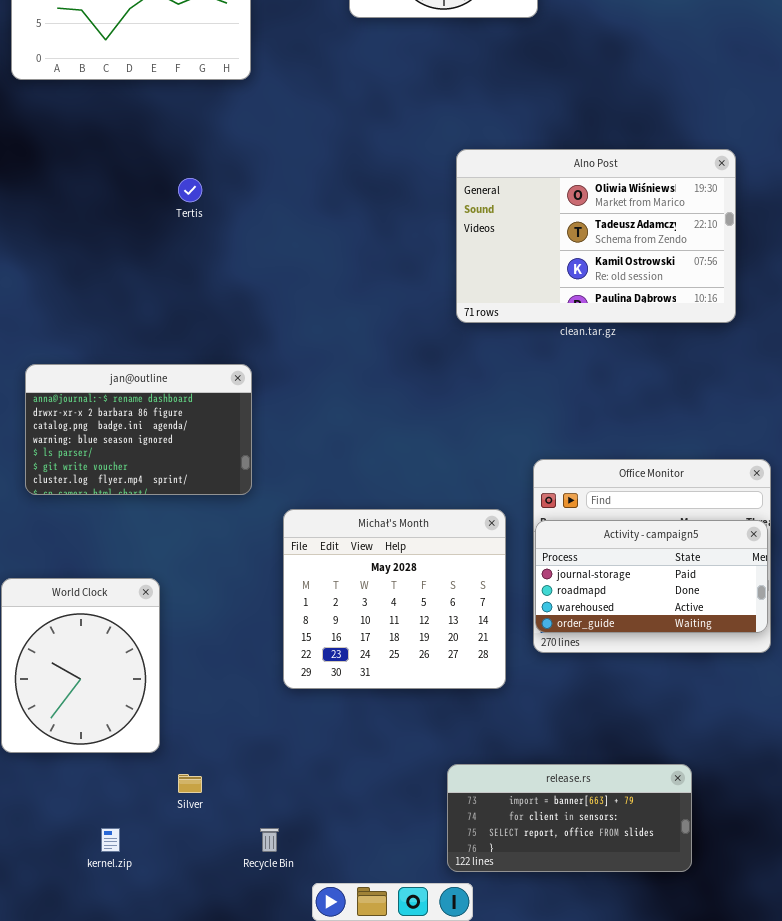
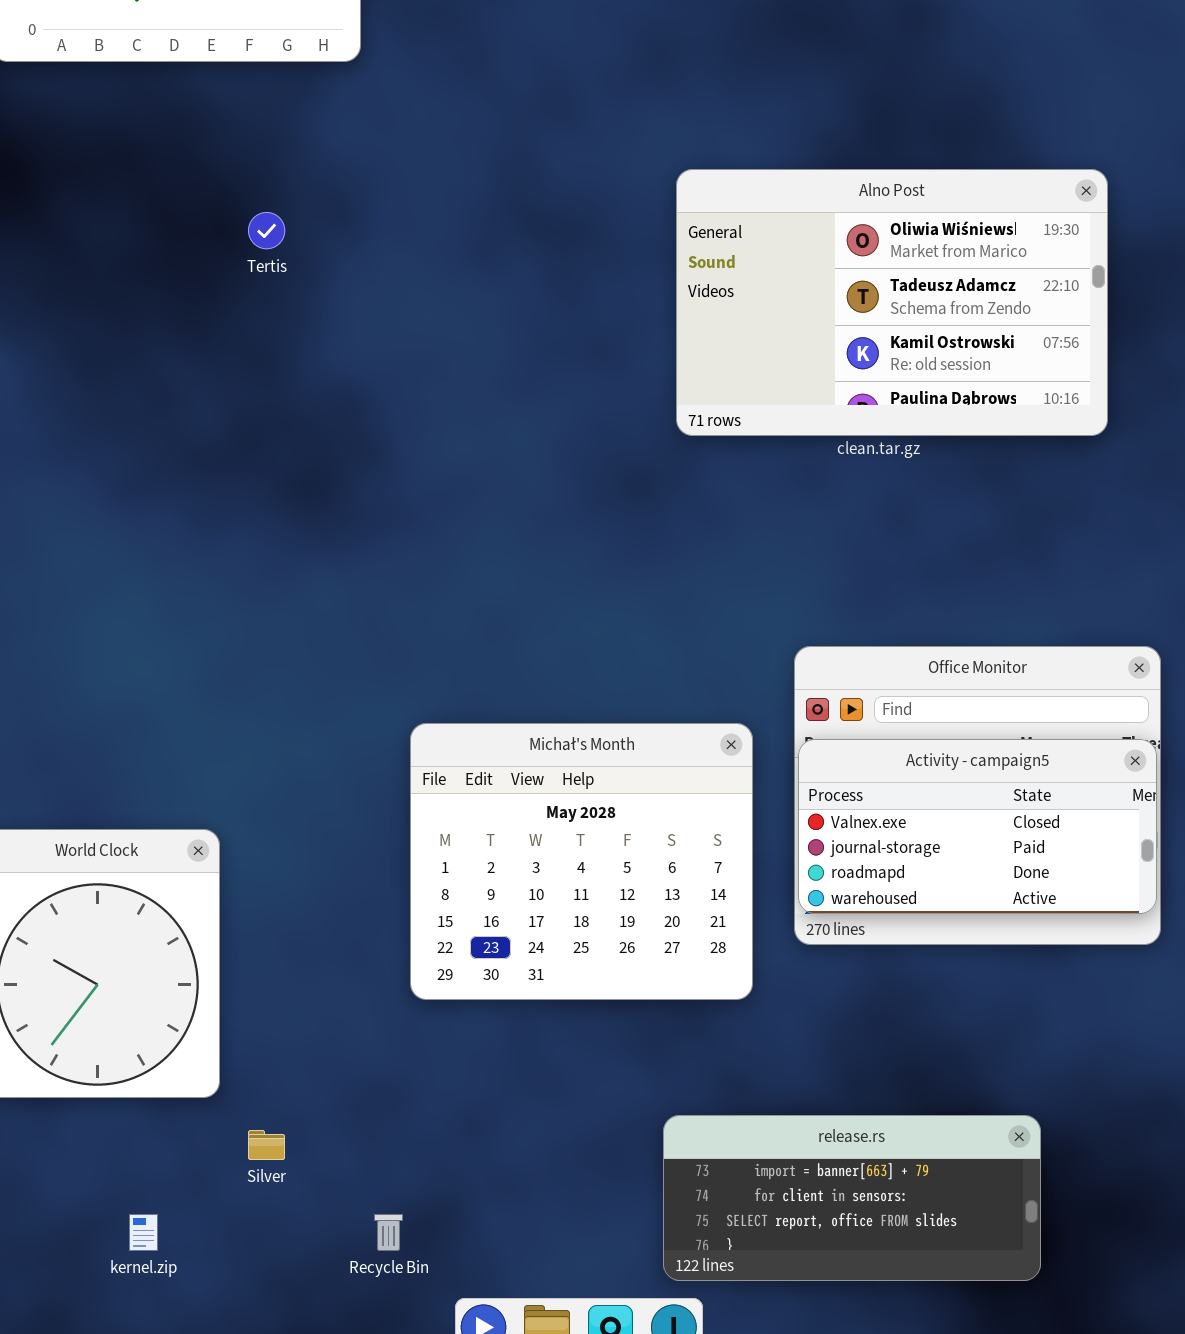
jan@outline: [25,364,252,495] -> none, closed
Activity - campaign5: [535,520,768,633] -> [798,739,1157,914], scrolled up 1 row

